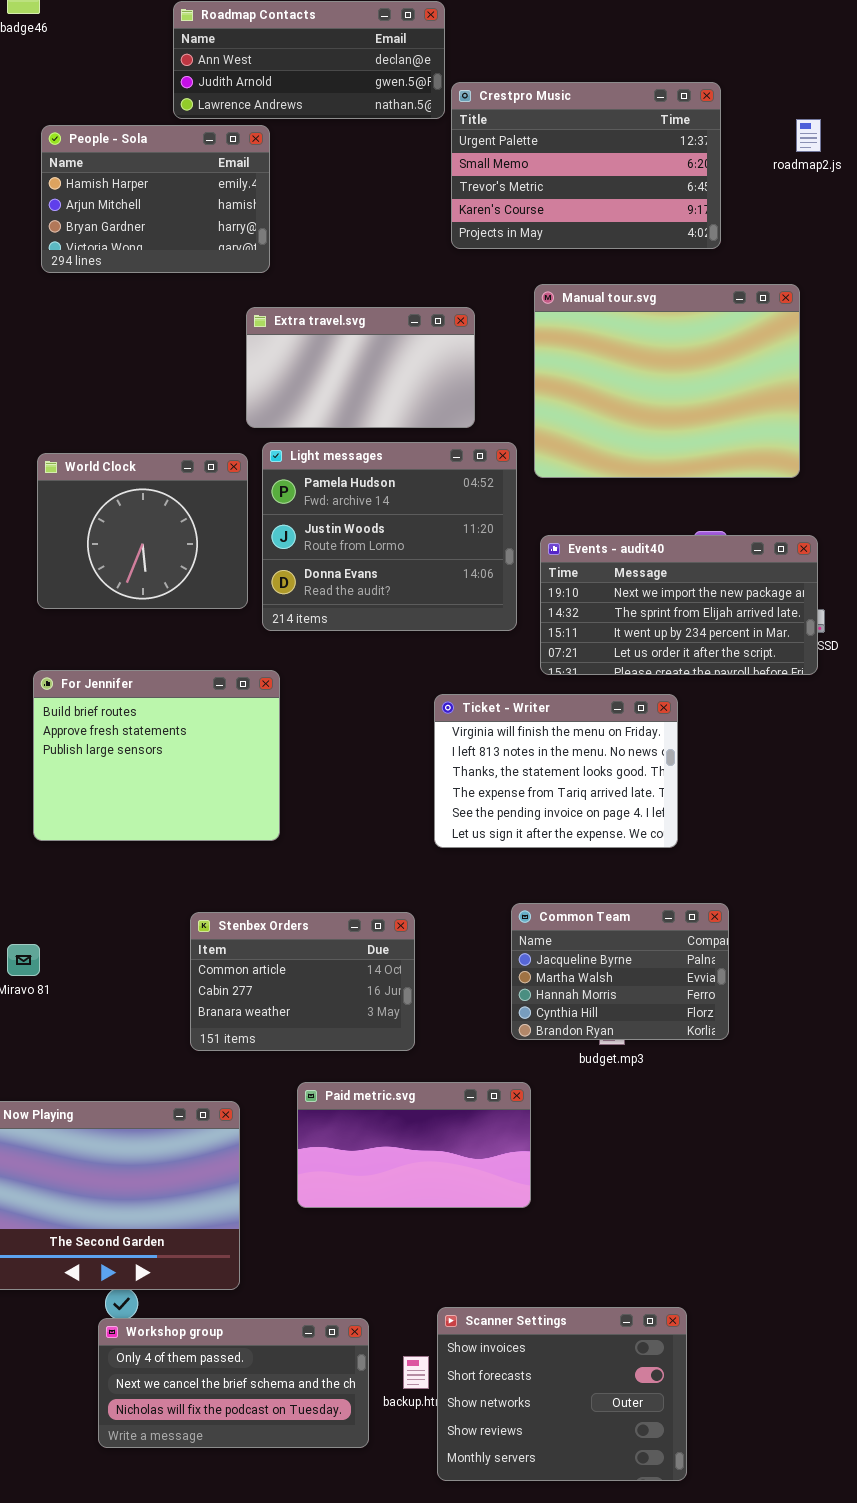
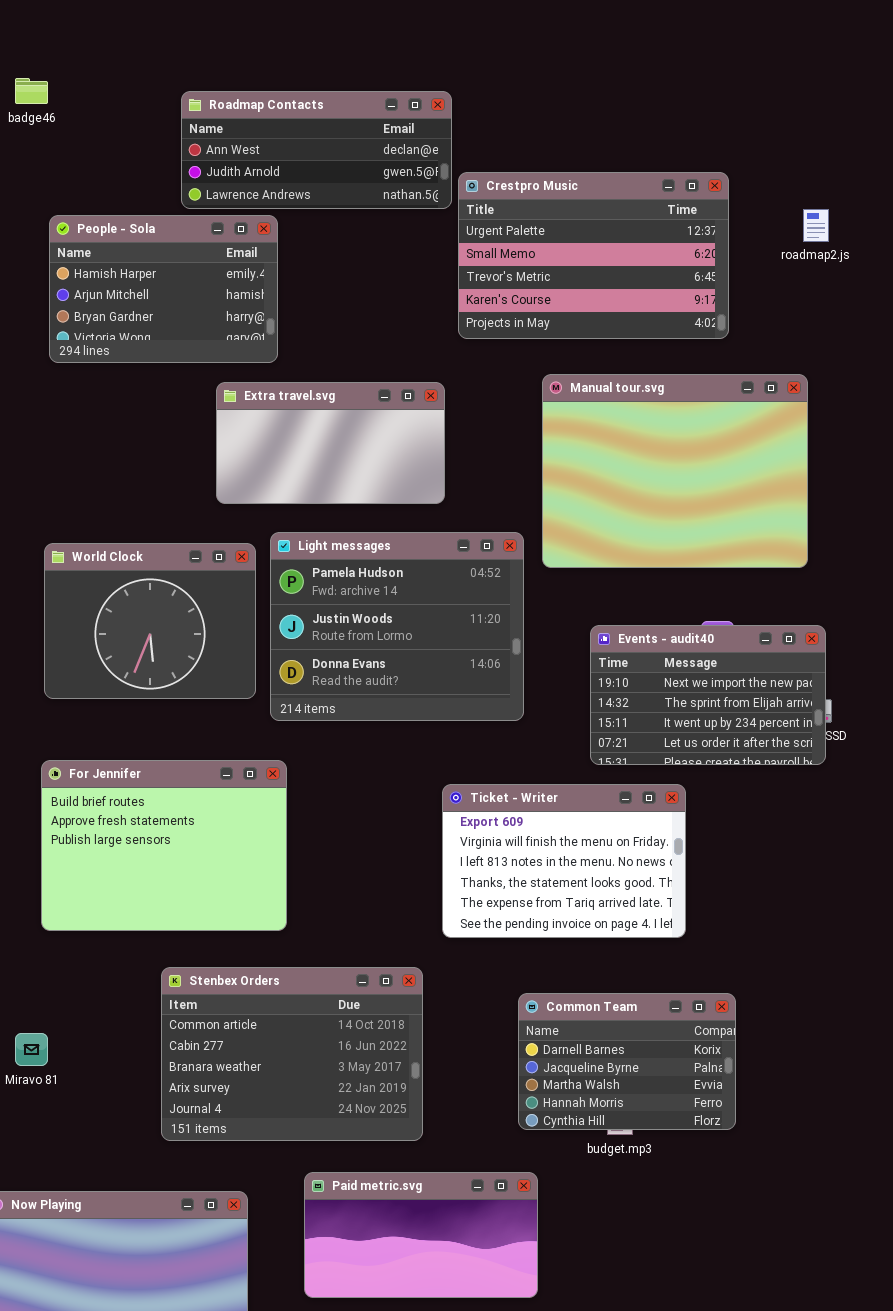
Extra travel.svg: [246,307,475,428] -> [216,382,445,504], moved
Events - audit40: [540,535,818,675] -> [590,625,826,765], resized
Ticket - Writer: [434,694,678,848] -> [442,784,686,938], scrolled up 1 row
Common Team: [511,903,729,1040] -> [518,993,736,1130], scrolled up 1 row
Stenbex Orders: [190,912,415,1051] -> [161,967,423,1141], resized

